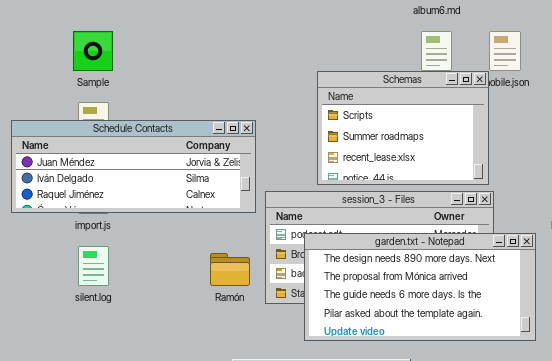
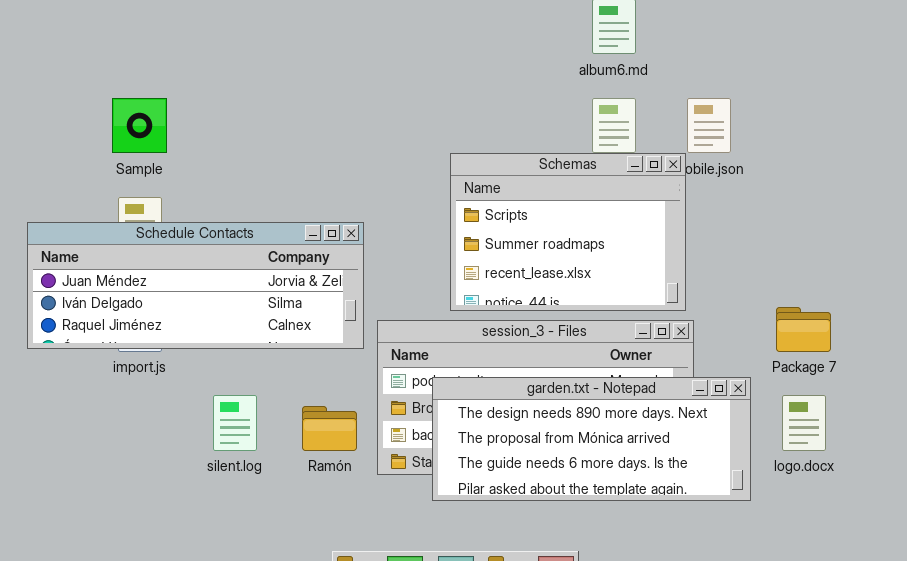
garden.txt - Notepad: [304,233,536,341] -> [432,377,751,501], resized
silent.log: [78,246,109,286] -> [213,395,257,451], moved

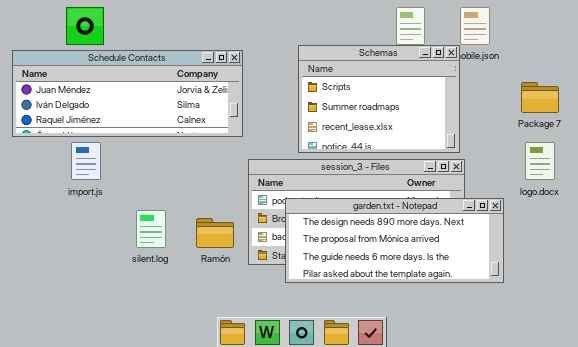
Schedule Contacts: [27,222,364,349] -> [12,50,243,137], moved
Package 7: [776,307,831,352] -> [521,82,559,113], moved
logo.docx: [782,395,826,451] -> [525,142,555,180], moved

